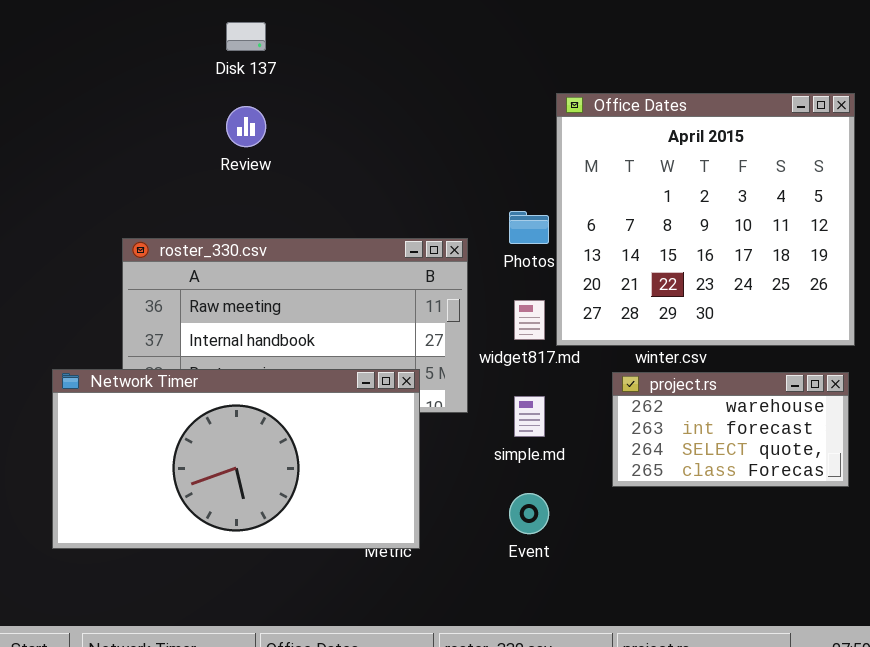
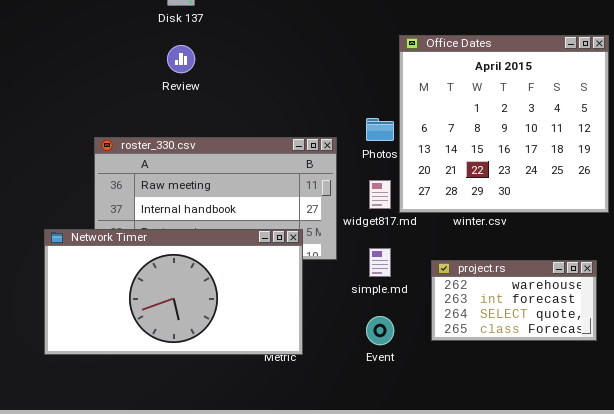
project.rs: [612,372,849,487] -> [431,260,597,341], moved

